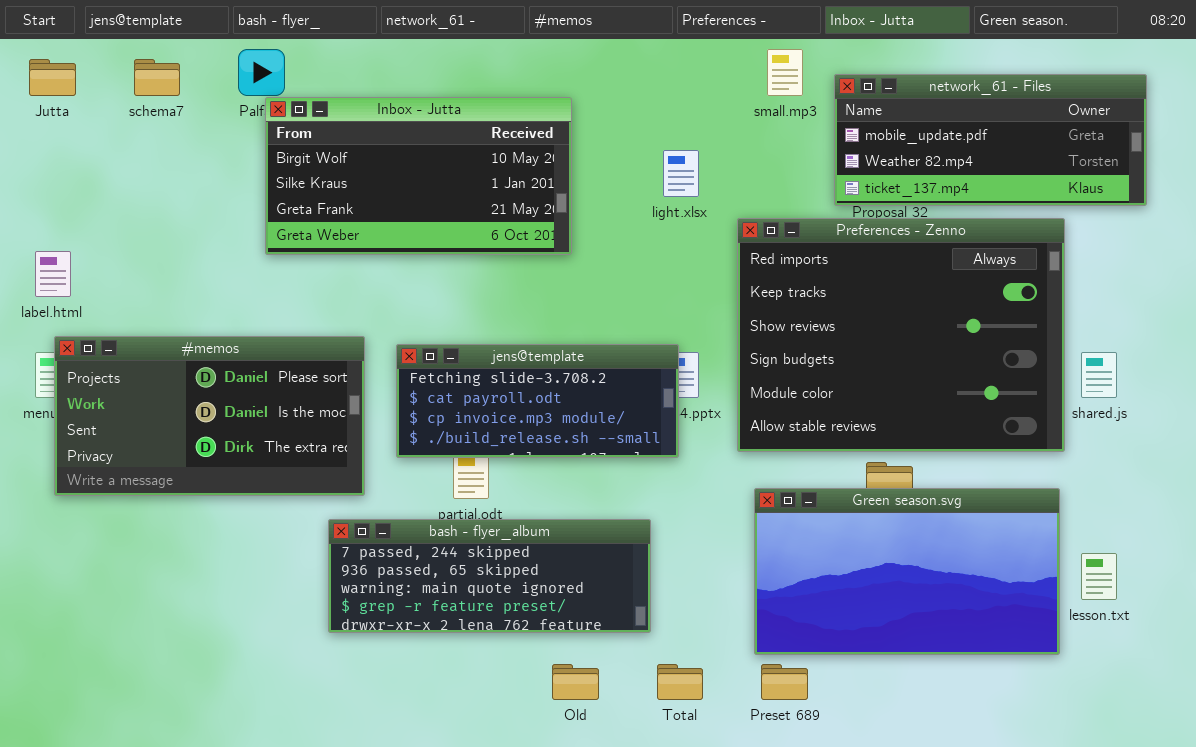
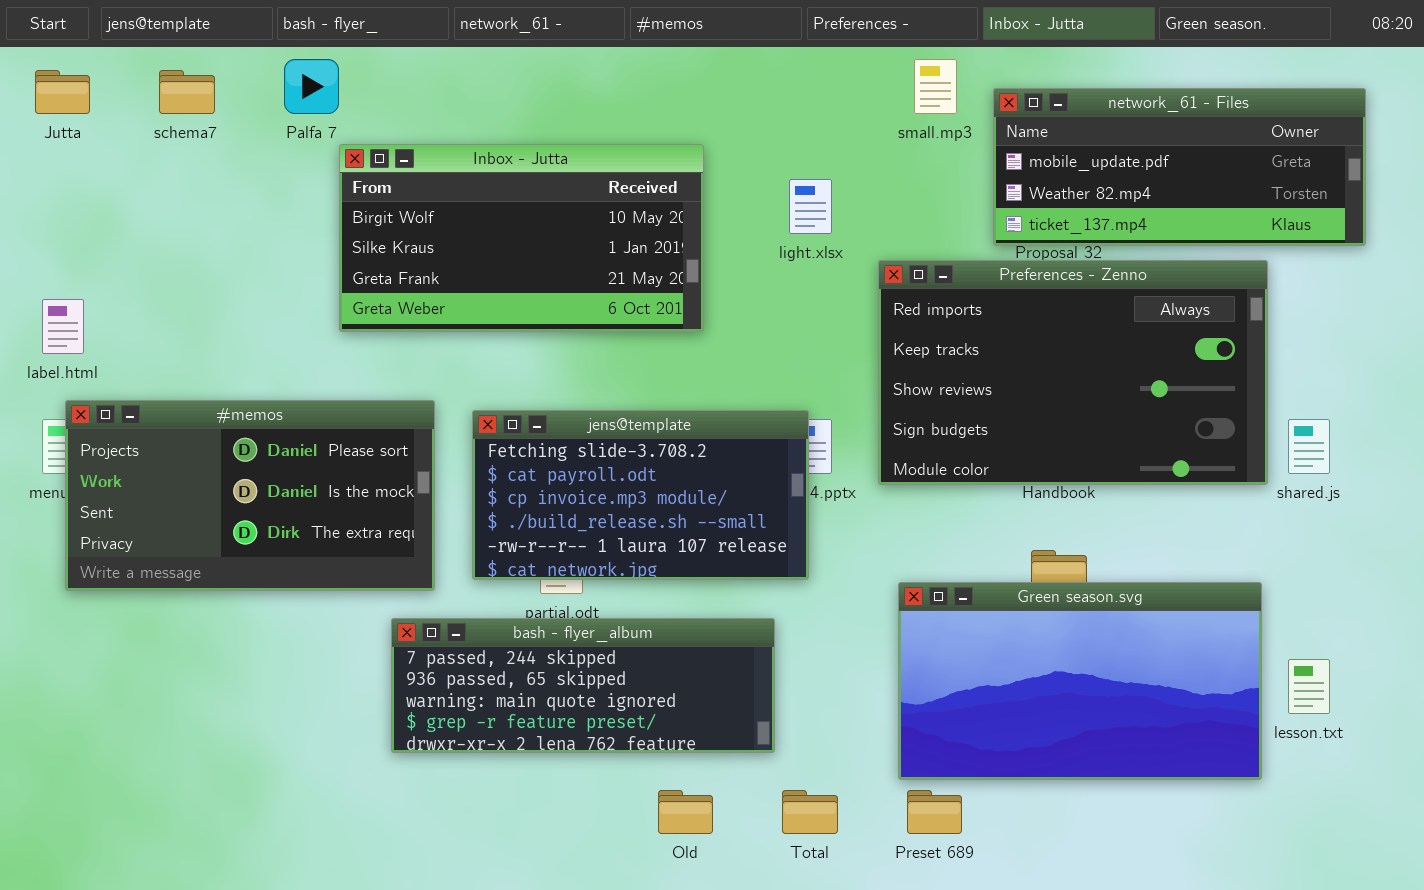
Inbox - Jutta: [265,97,572,255] -> [339,144,704,332], moved
Preferences - Zenno: [737,218,1065,452] -> [878,260,1268,485], resized
jens@template: [396,344,679,458] -> [472,410,809,580], resized

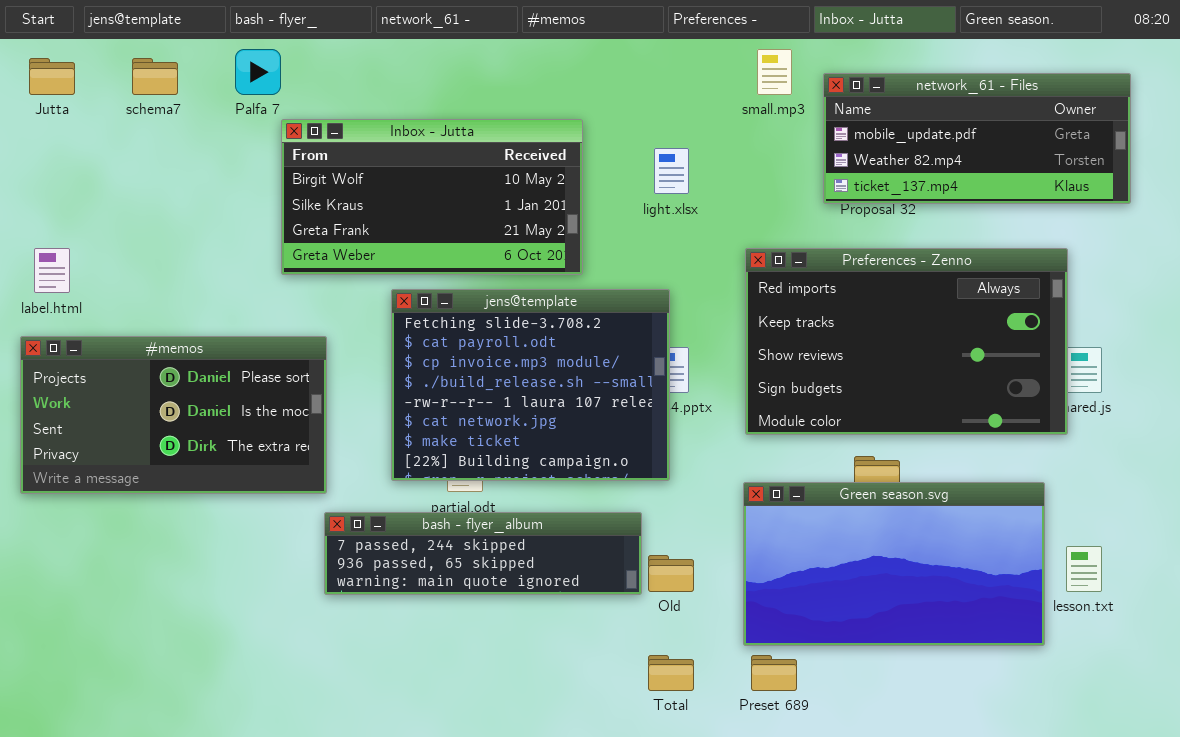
Preferences - Zenno: [878,260,1268,485] -> [745,248,1068,435], moved
#memos: [65,400,435,591] -> [20,336,327,494], moved
jens@template: [472,410,809,580] -> [391,289,670,481], resized
bash - flyer_album: [391,618,775,753] -> [324,512,642,595], resized
Old: [658,790,713,834] -> [648,555,694,592], moved

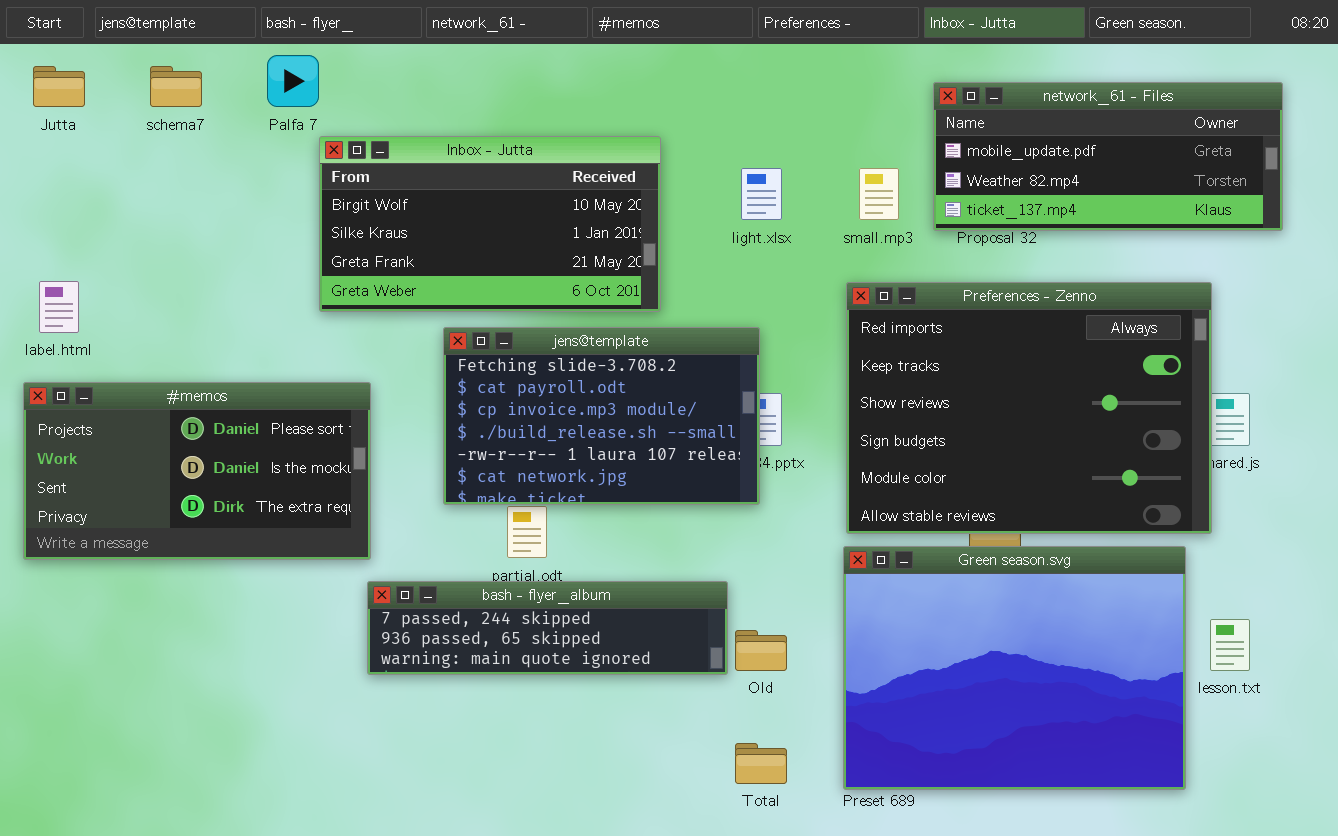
small.mp3: [757,49,792,95] -> [859,168,899,220], moved
Preferences - Zenno: [745,248,1068,435] -> [846,282,1212,534], resized
jens@template: [391,289,670,481] -> [443,327,760,505], resized
Green season.svg: [743,482,1045,646] -> [843,546,1186,790], resized

